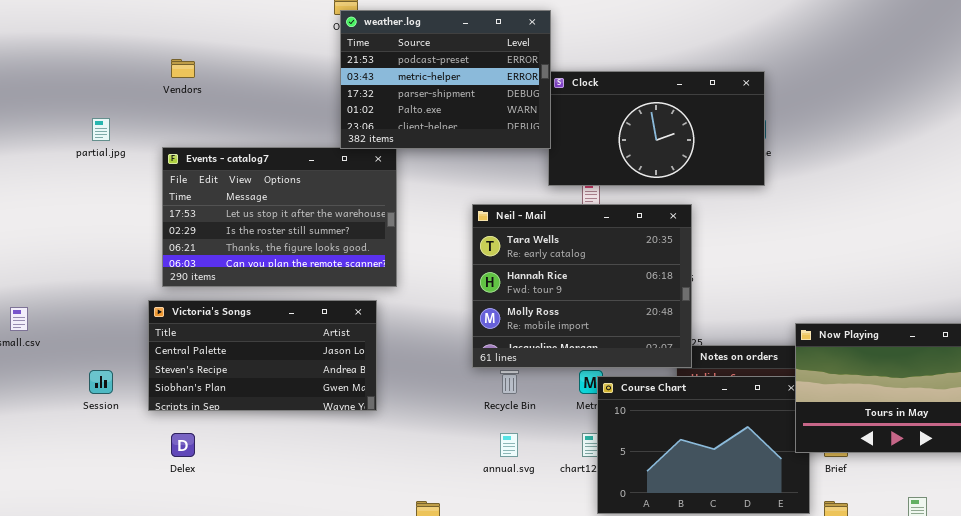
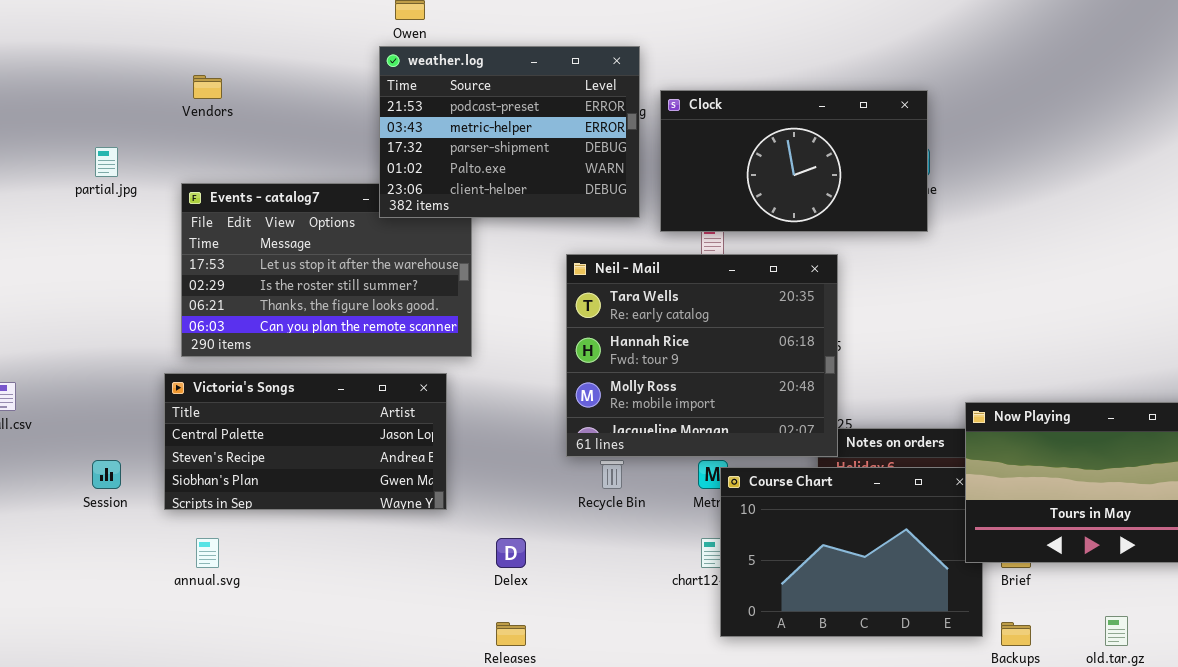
weather.log: [340,10,551,149] -> [379,46,640,218], moved
Delex: [171,433,195,457] -> [496,538,526,568], moved
annual.svg: [500,433,518,457] -> [196,538,219,568], moved

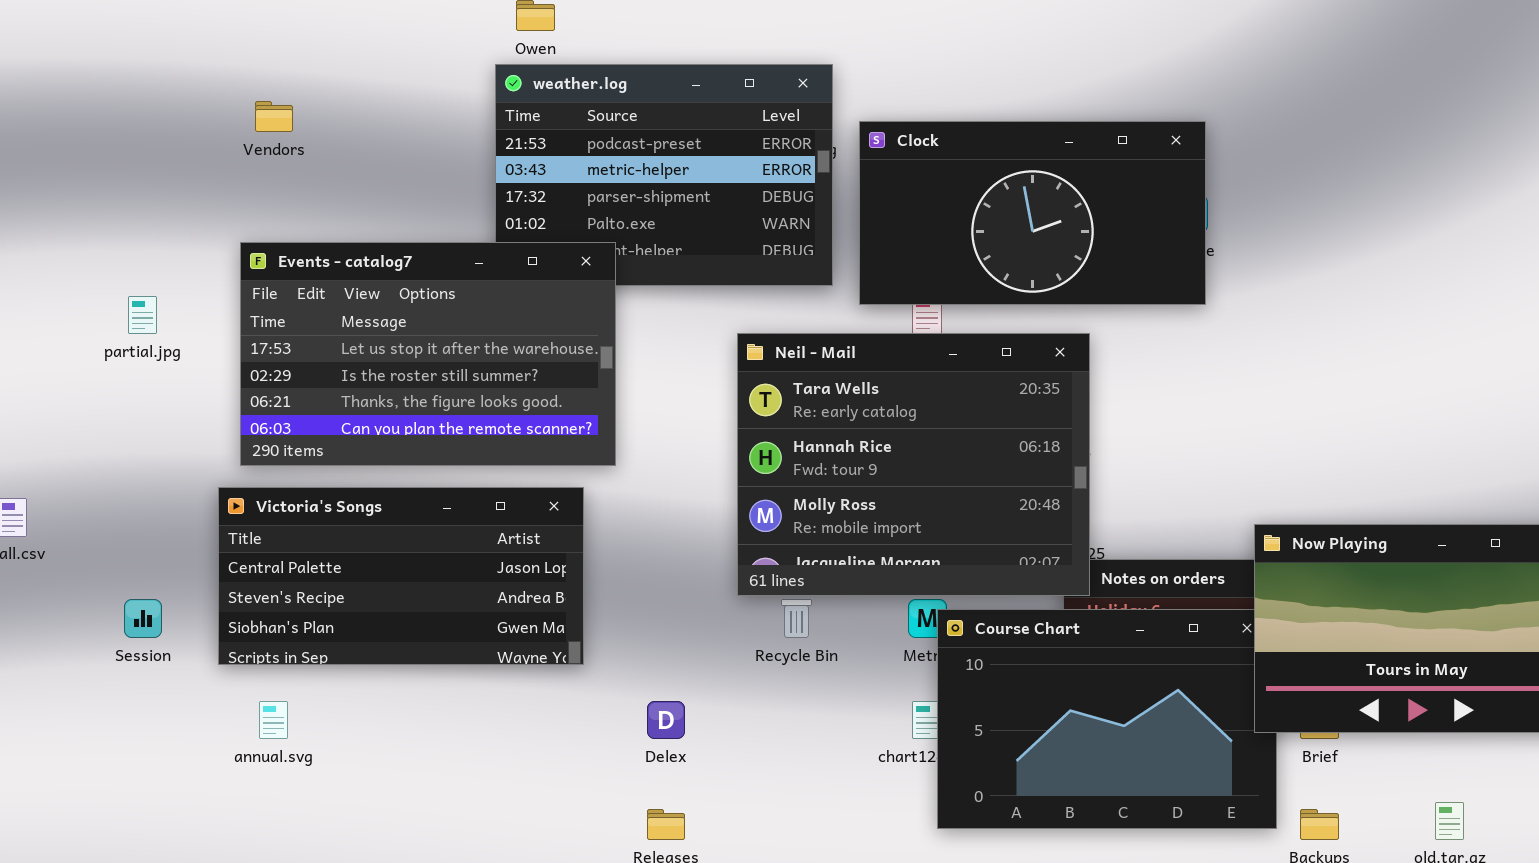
partial.jpg: [95,147,118,177] -> [128,296,157,334], moved
Events - catalog7: [181,183,472,357] -> [240,242,616,466], raised

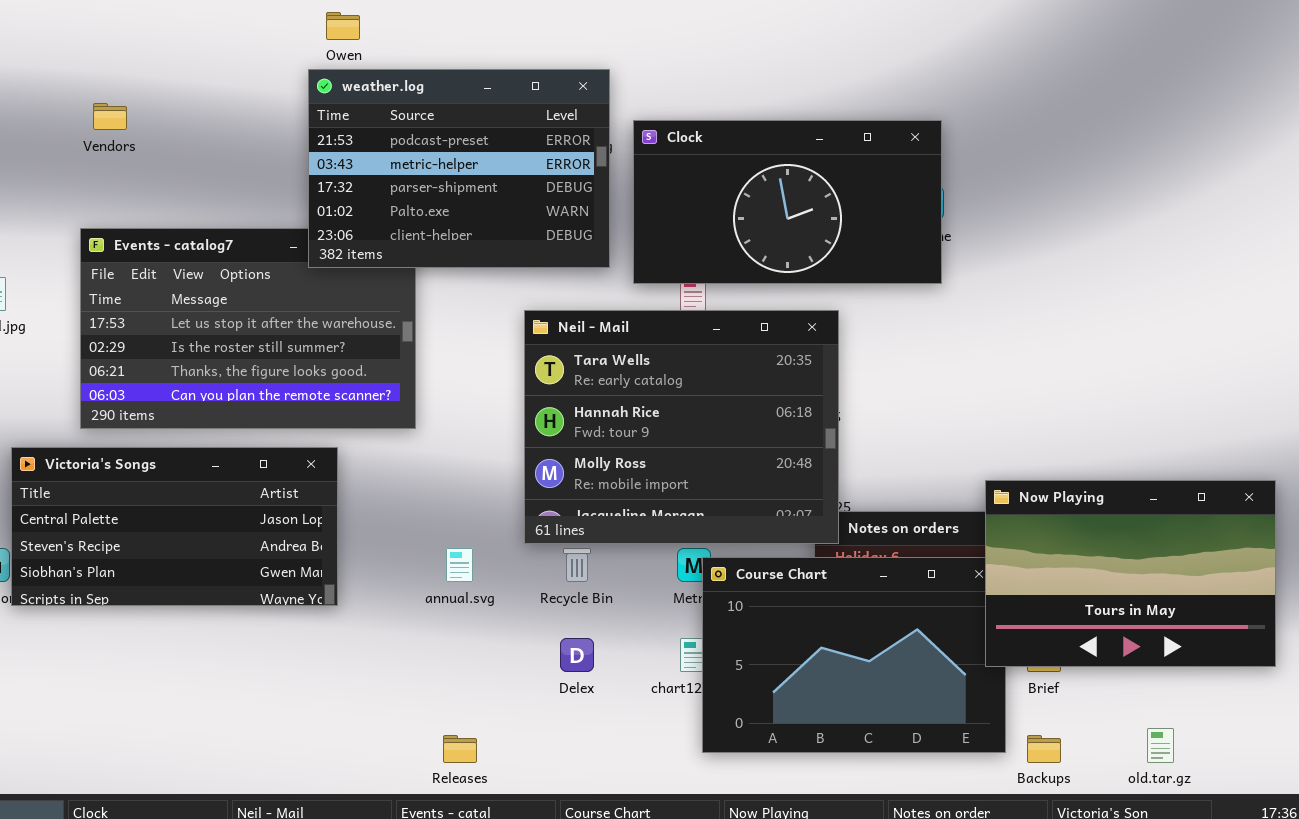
weather.log: [495,64,833,286] -> [308,69,610,268], raised
Victoria's Songs: [218,487,584,665] -> [11,447,338,606], moved
annual.svg: [259,701,288,739] -> [446,548,473,582], moved
Delex: [647,701,685,739] -> [560,638,594,672], moved

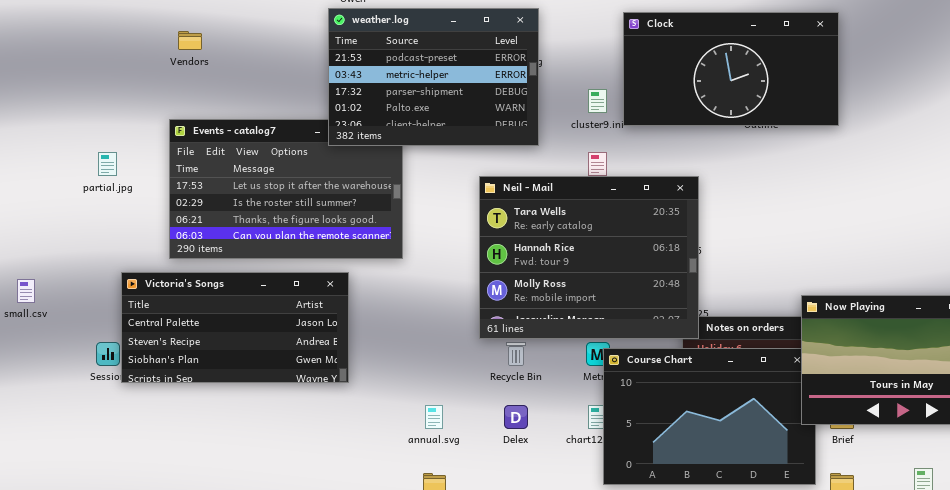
Clock: [633,120,942,284] -> [623,12,839,126], moved
annual.svg: [446,548,473,582] -> [425,405,443,429], moved

